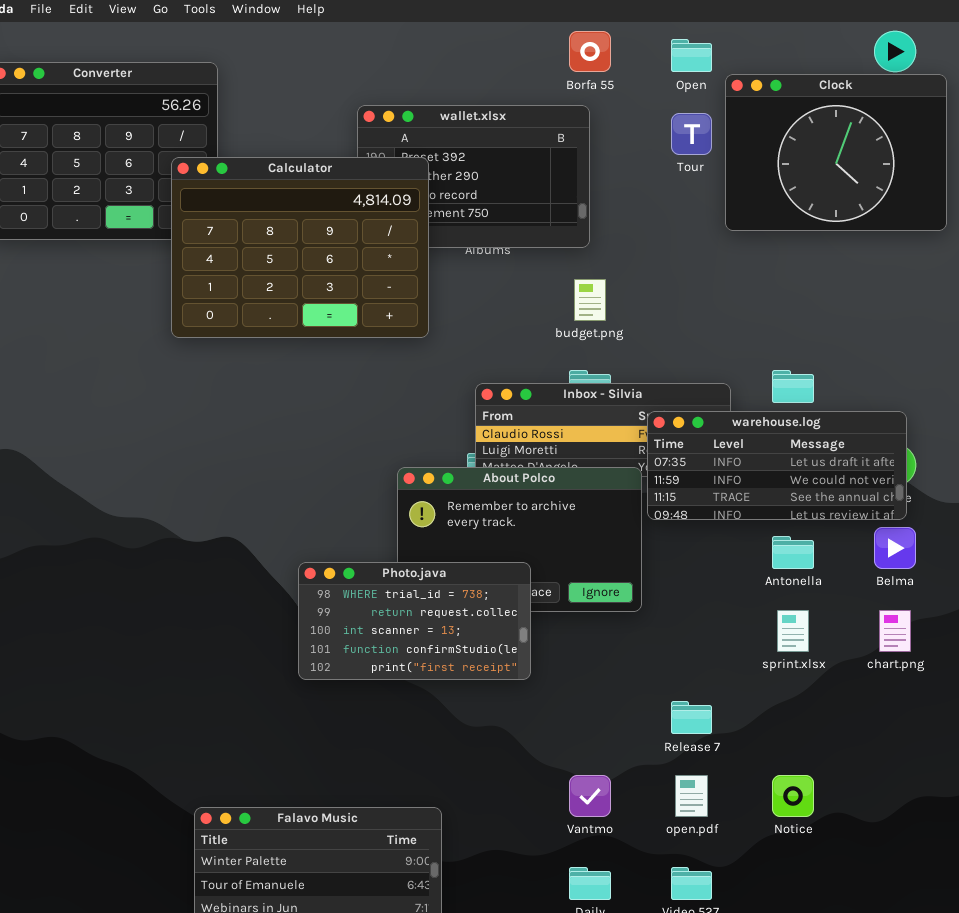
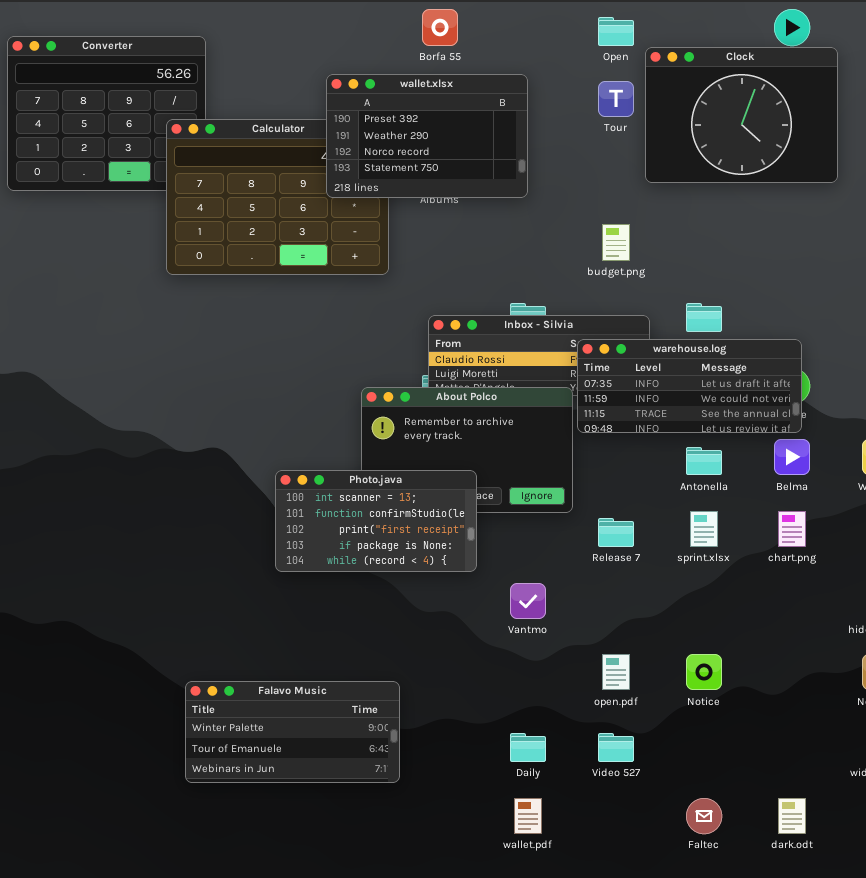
Borfa 55: [569,31,611,72] -> [422,9,458,46], moved
wallet.xlsx: [357,105,590,248] -> [326,74,528,198], raised
budget.png: [574,279,606,321] -> [602,224,630,261], moved
Photo.java: [298,562,531,680] -> [275,470,477,572], scrolled down 2 rows
Release 7: [671,701,712,734] -> [598,518,634,547], moved
Vantmo: [569,775,611,817] -> [510,583,546,619], moved

